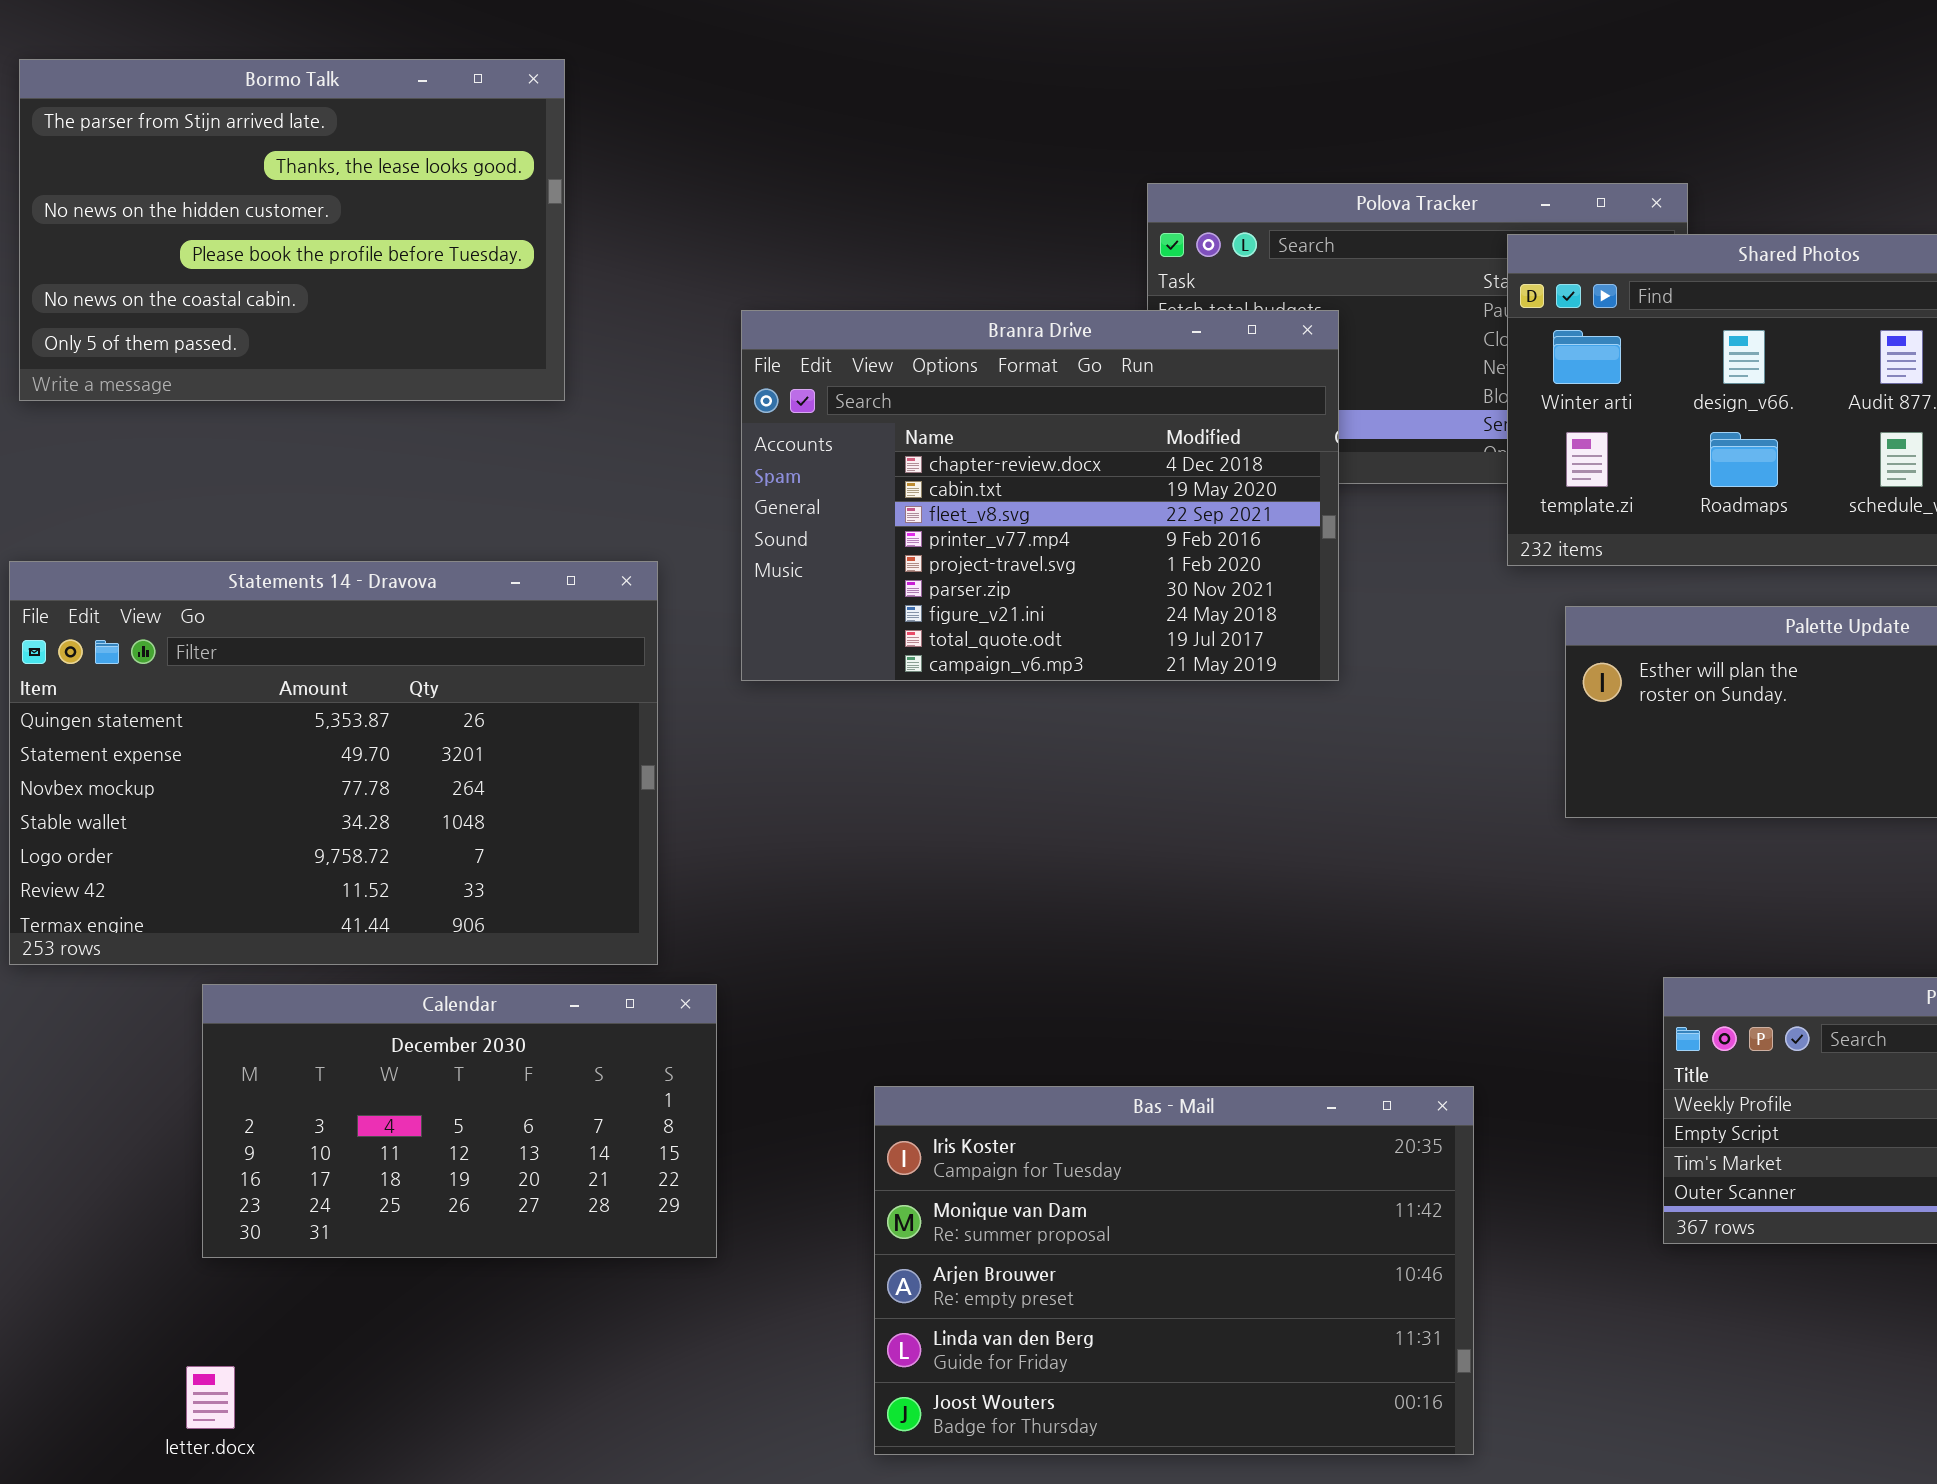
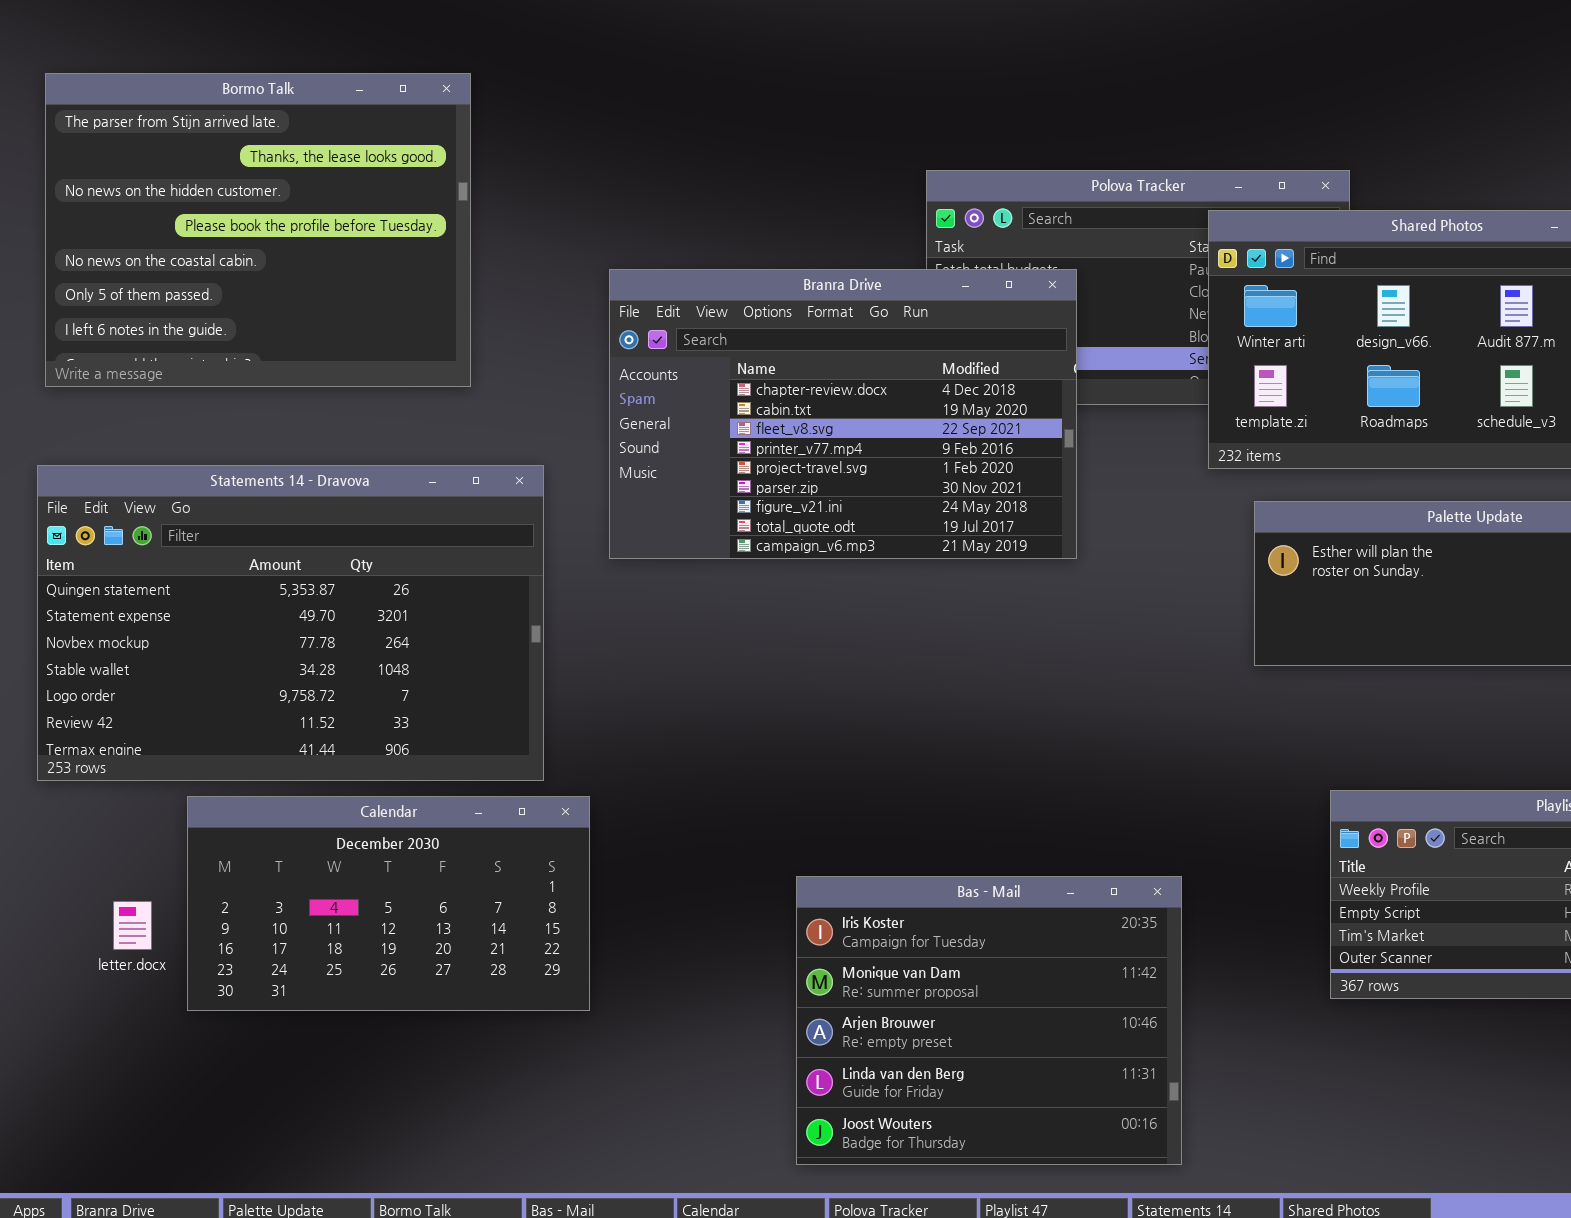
Bormo Talk: [19,59,565,401] -> [45,73,471,387], resized
Bas - Mail: [874,1086,1474,1455] -> [796,876,1182,1165], resized
letter.docx: [186,1366,235,1429] -> [113,901,152,950], moved

